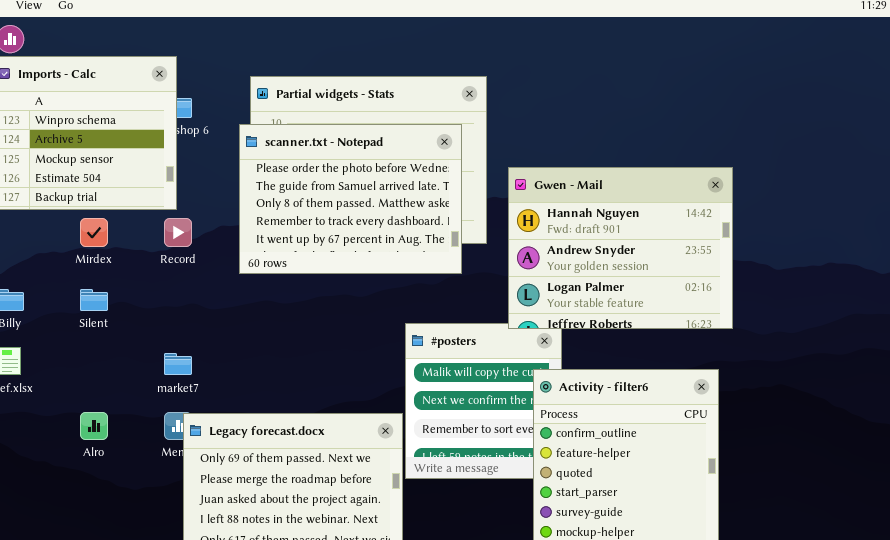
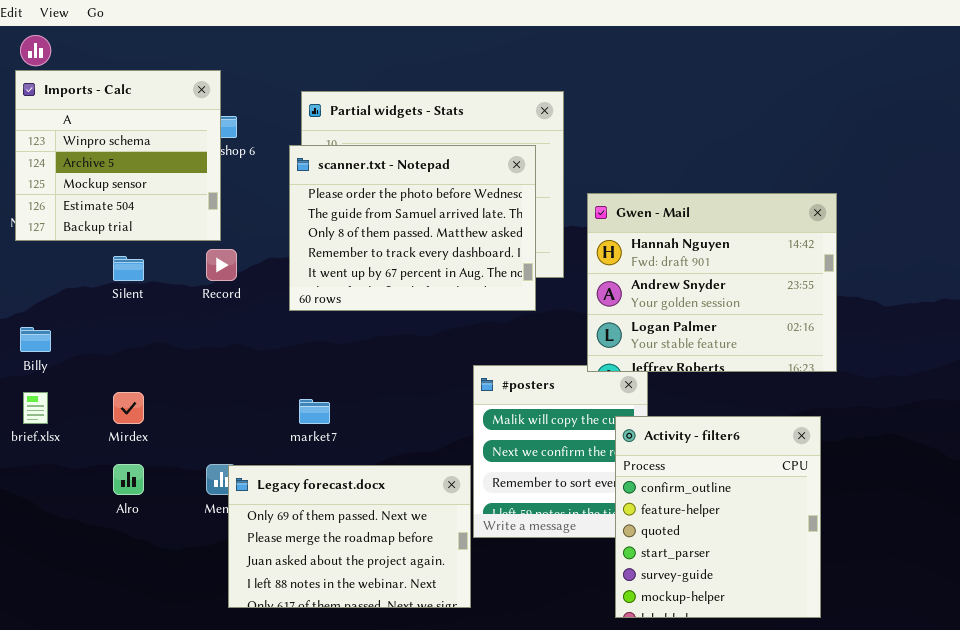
Mirdex: [80,218,108,247] -> [113,392,144,424], moved
Silent: [80,289,108,311] -> [113,256,144,281], moved
market7: [164,353,192,375] -> [299,399,330,424], moved

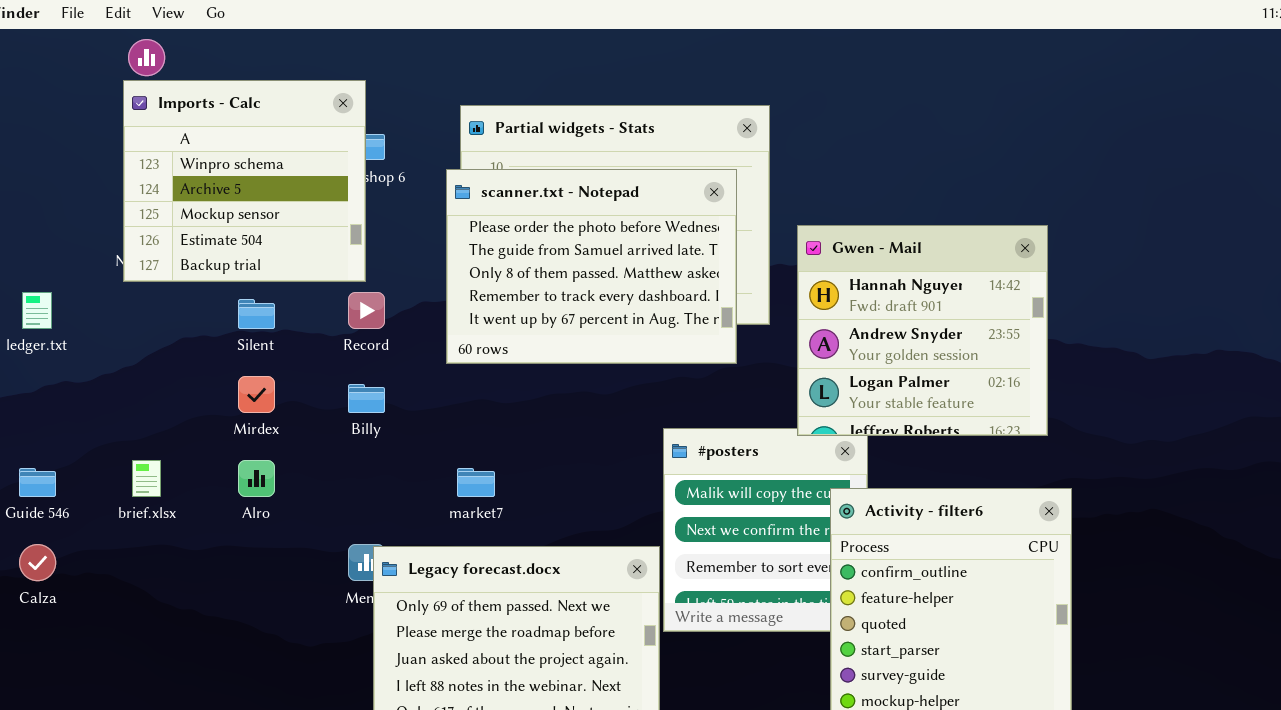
Gwen - Mail: [587,193,837,372] -> [797,225,1048,436], resized
Billy: [20,327,51,352] -> [348,384,385,413], moved
Mirdex: [113,392,144,424] -> [238,376,275,413], moved
Alro: [113,464,144,495] -> [238,460,275,497], moved

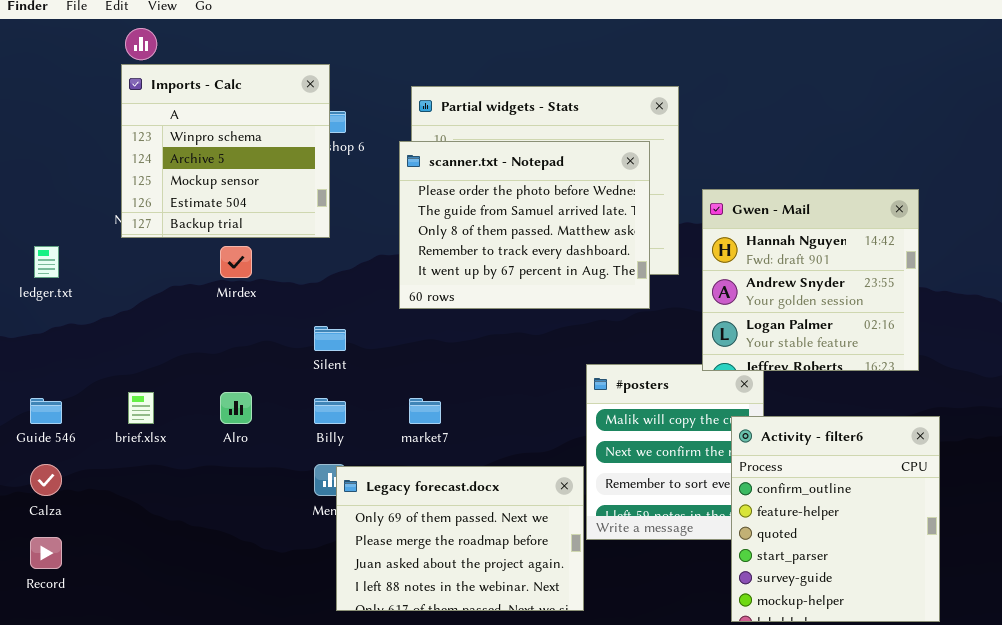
Record: [348,292,385,329] -> [30,537,62,569], moved
Silent: [238,299,275,329] -> [314,326,346,351], moved
Mirdex: [238,376,275,413] -> [220,246,252,278], moved
Billy: [348,384,385,413] -> [314,398,346,424], moved

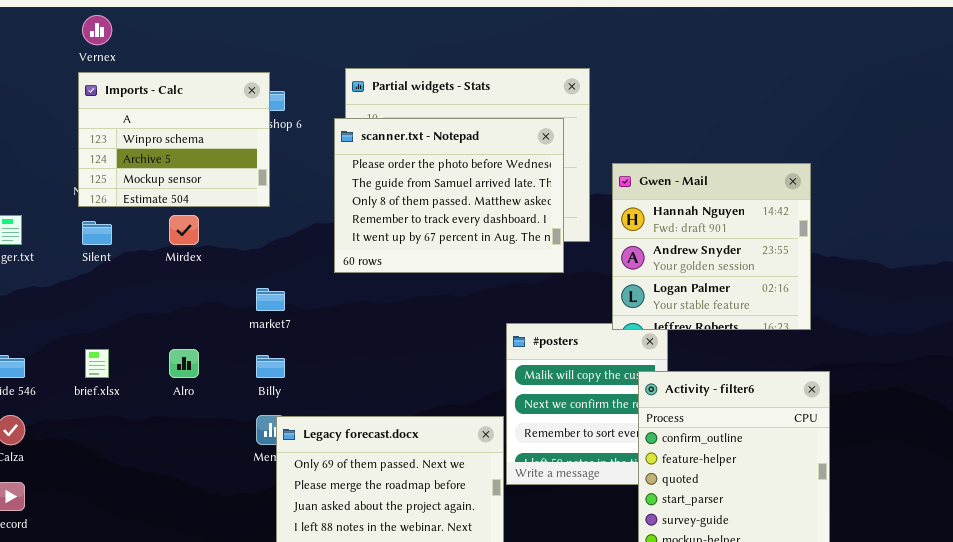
Imports - Calc: [121,64,330,238] -> [78,72,270,207], resized
Silent: [314,326,346,351] -> [82,221,112,245], moved
market7: [409,398,441,424] -> [256,288,285,311], moved

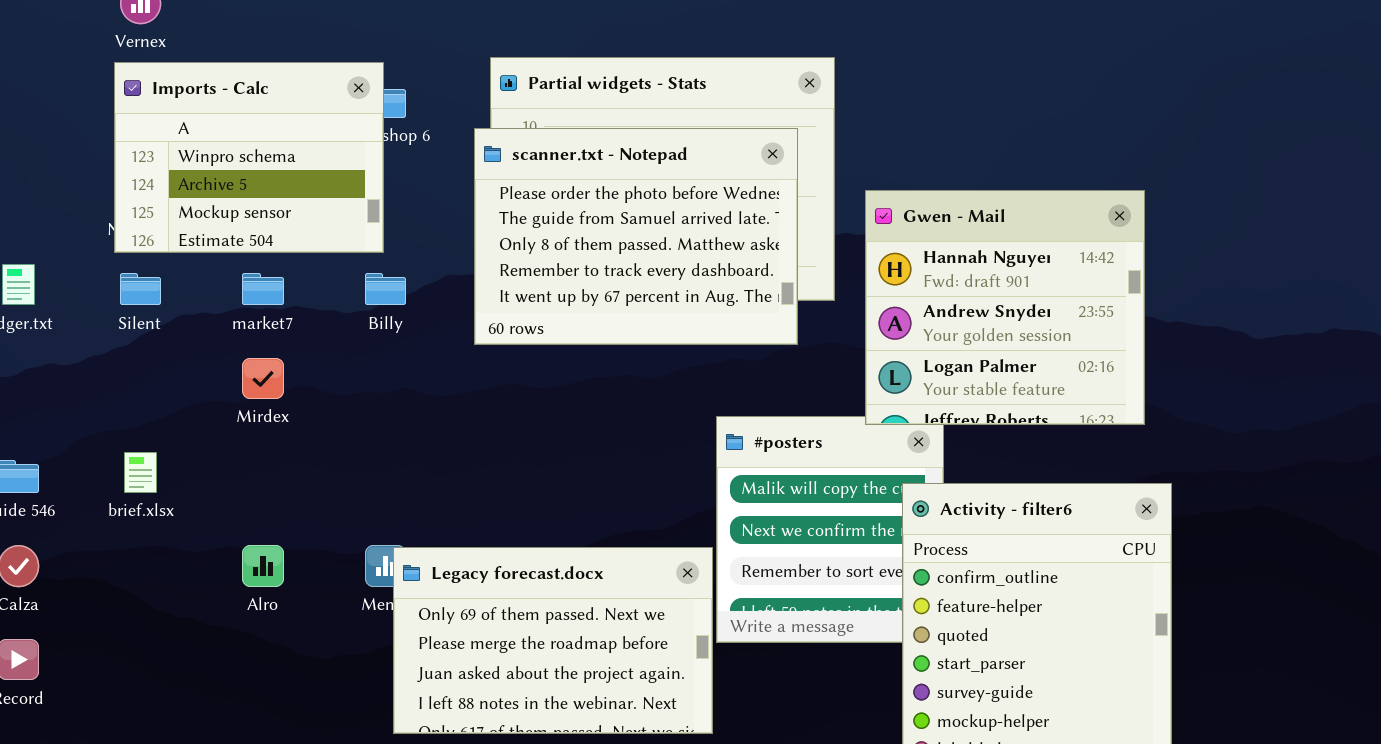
Mirdex: [169,215,199,245] -> [242,358,284,399], moved
market7: [256,288,285,311] -> [242,273,284,305], moved
Alro: [169,349,199,378] -> [242,545,284,587], moved
Billy: [256,355,285,378] -> [365,273,406,305], moved

